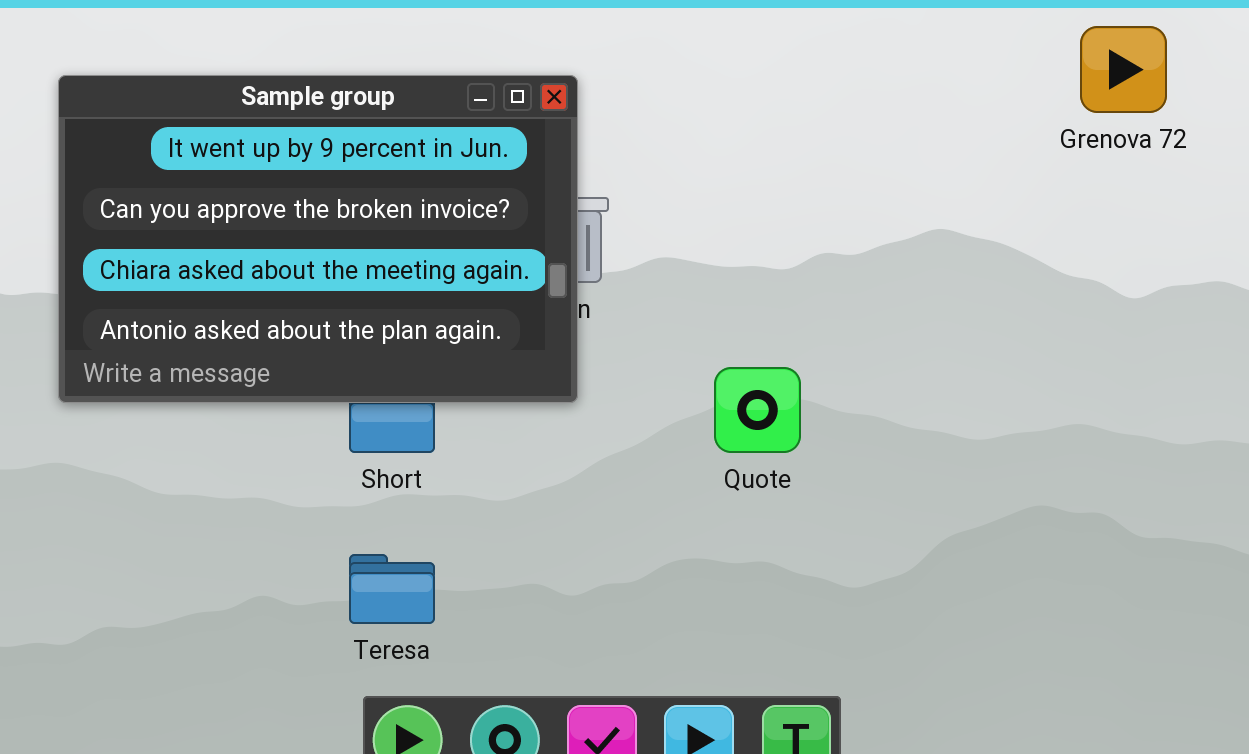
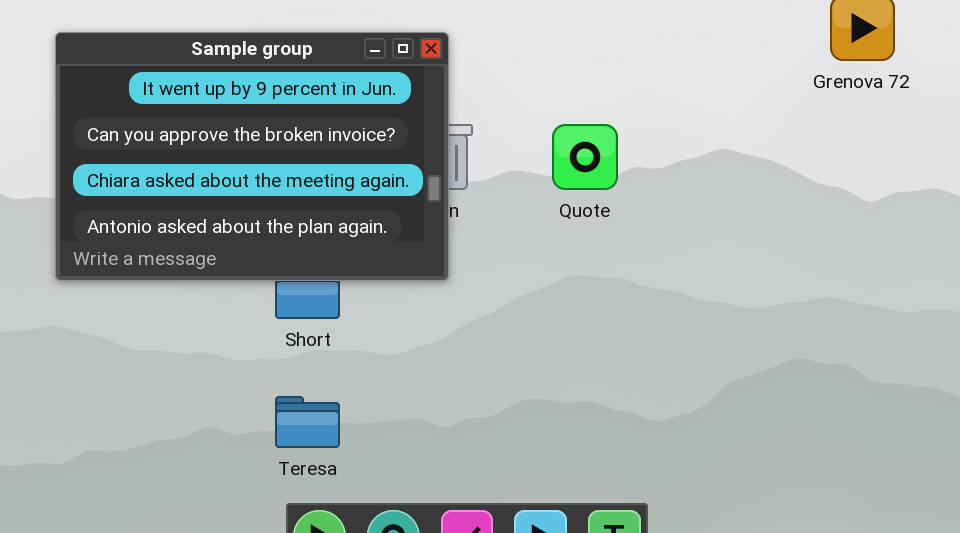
Quote: [714,367,801,453] -> [552,124,618,190], moved

